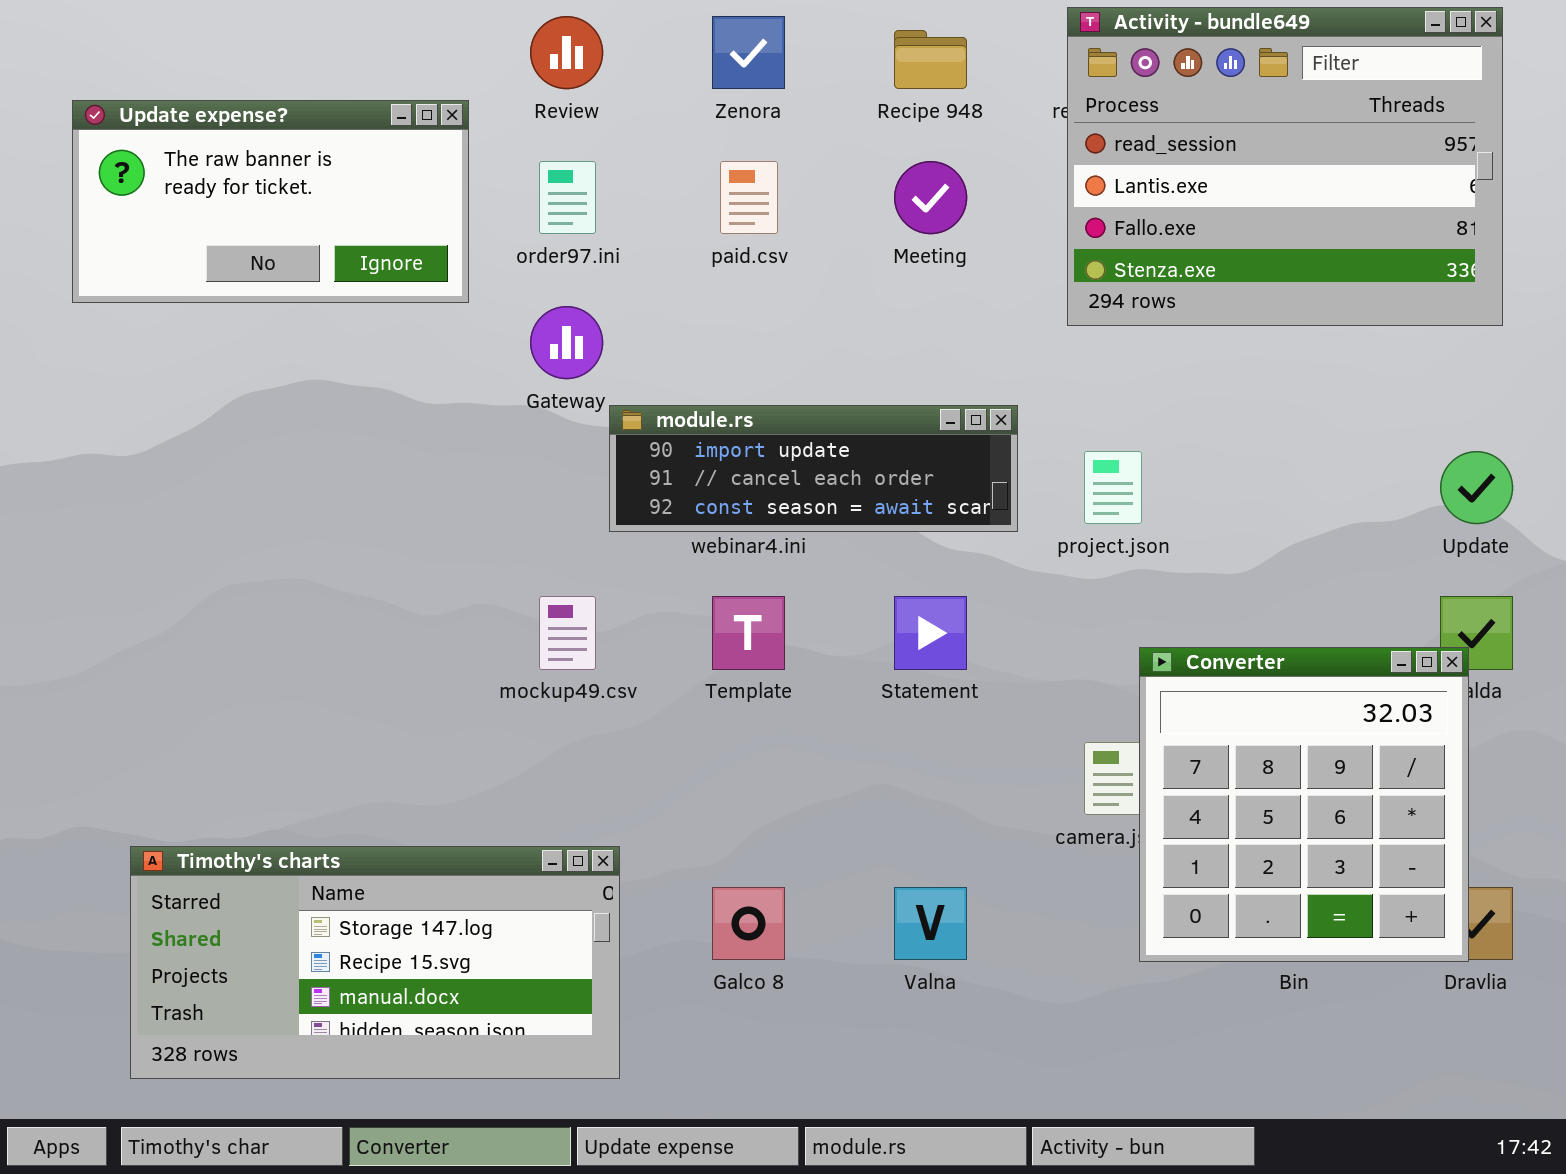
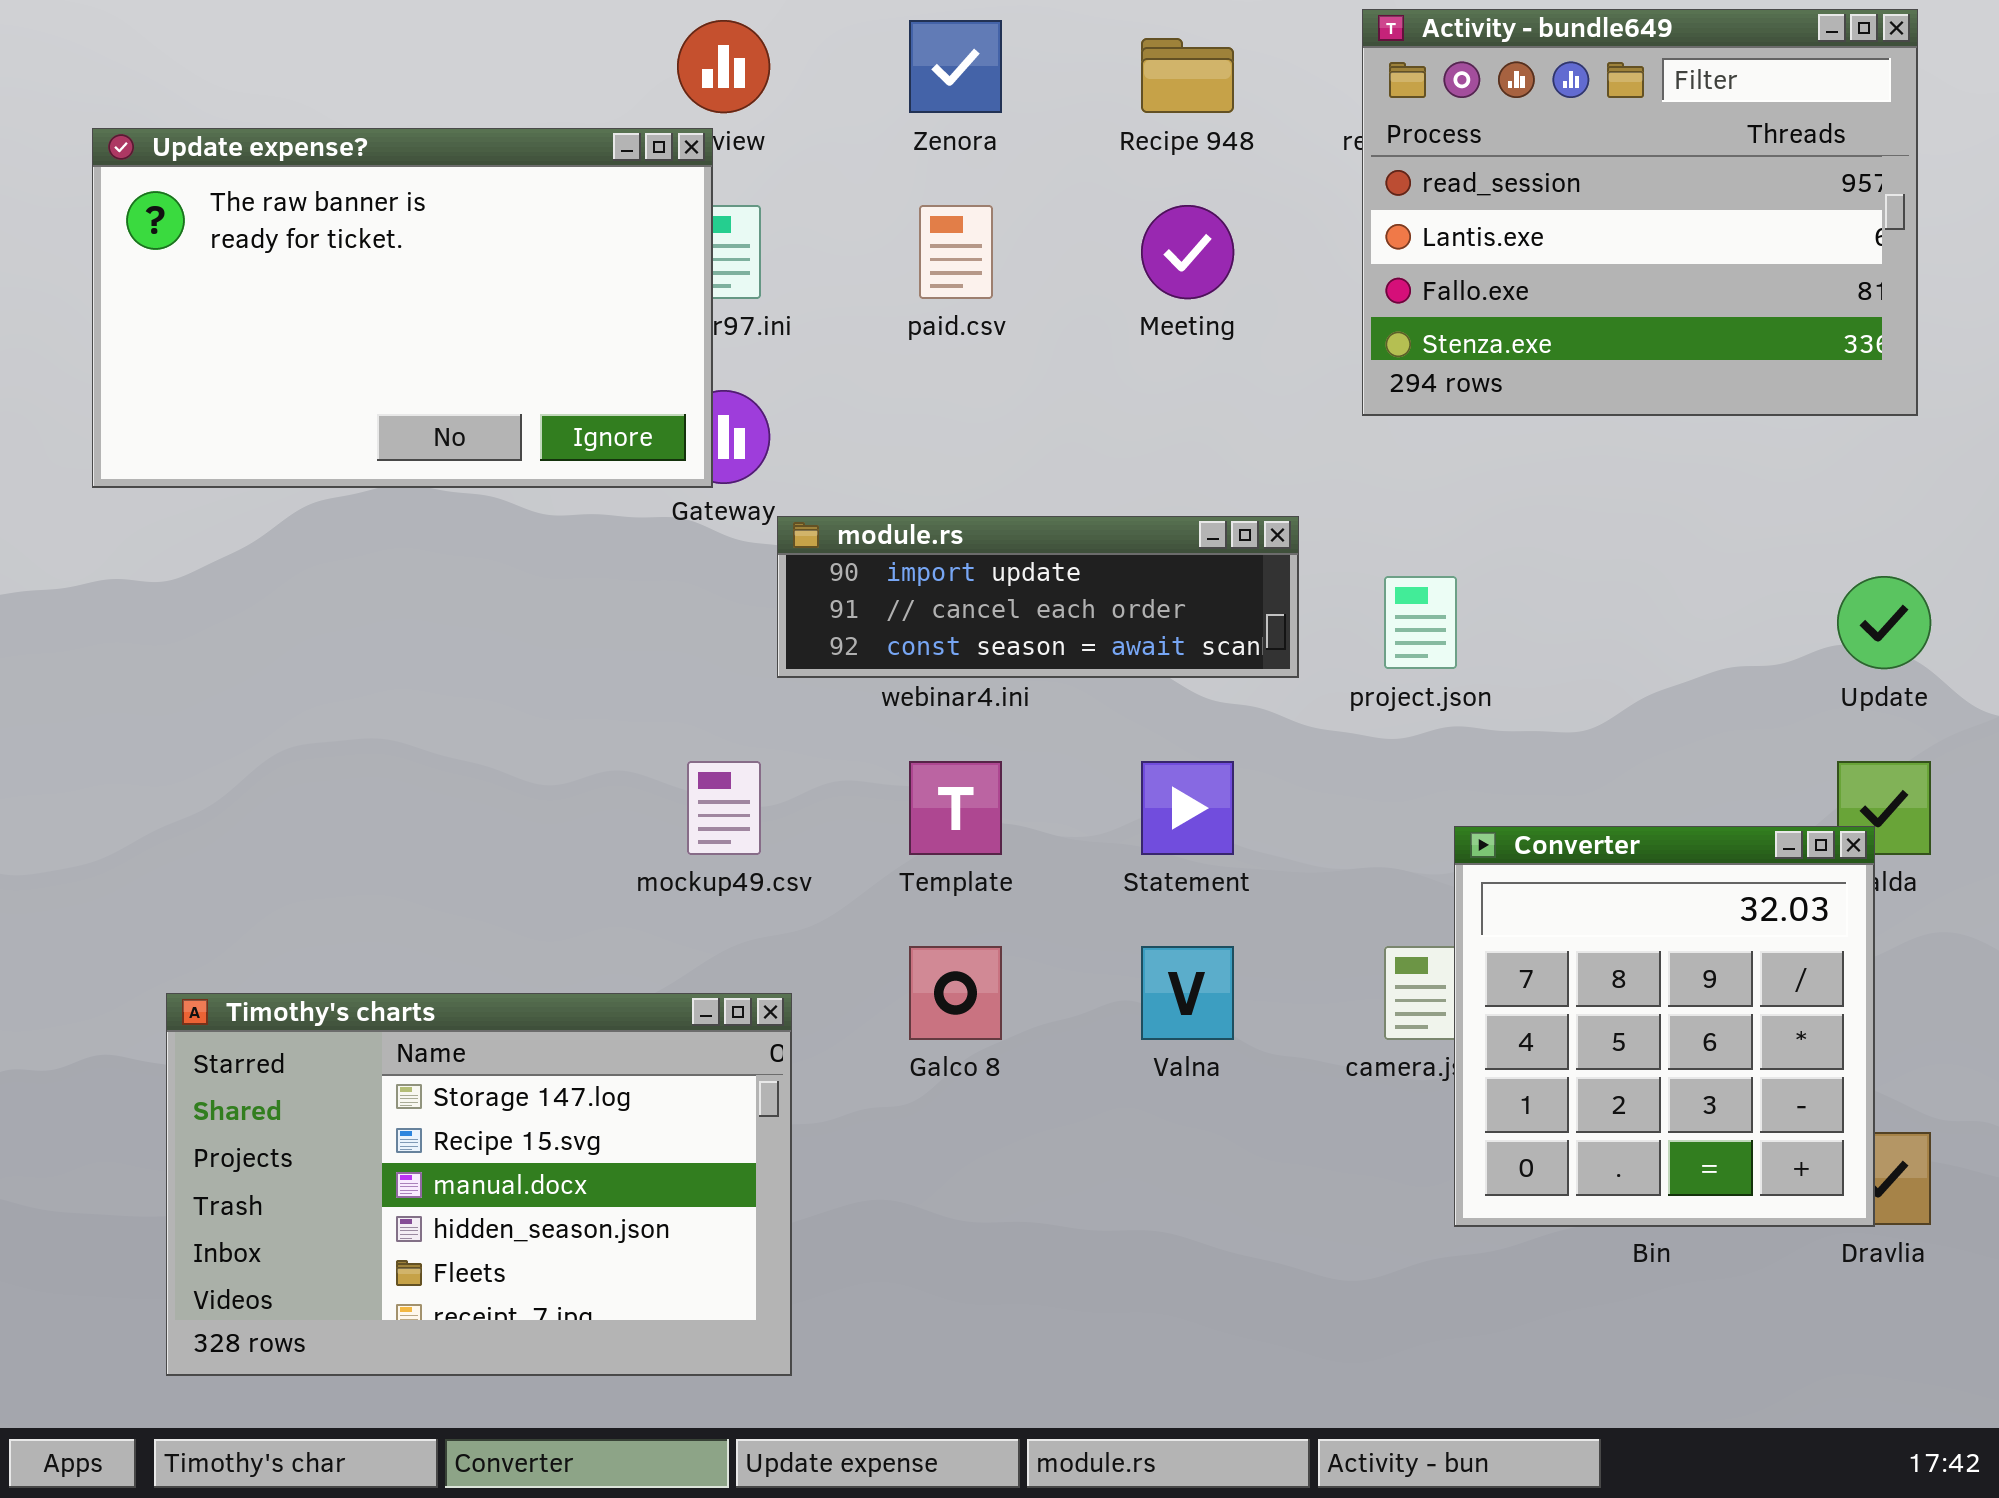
Update expense?: [72,100,469,303] -> [92,128,713,488], resized
Timothy's charts: [130,846,620,1079] -> [166,993,792,1376], resized
Galco 8: [712,887,785,960] -> [909,946,1002,1040], moved
Valna: [894,887,967,960] -> [1141,946,1234,1040], moved

